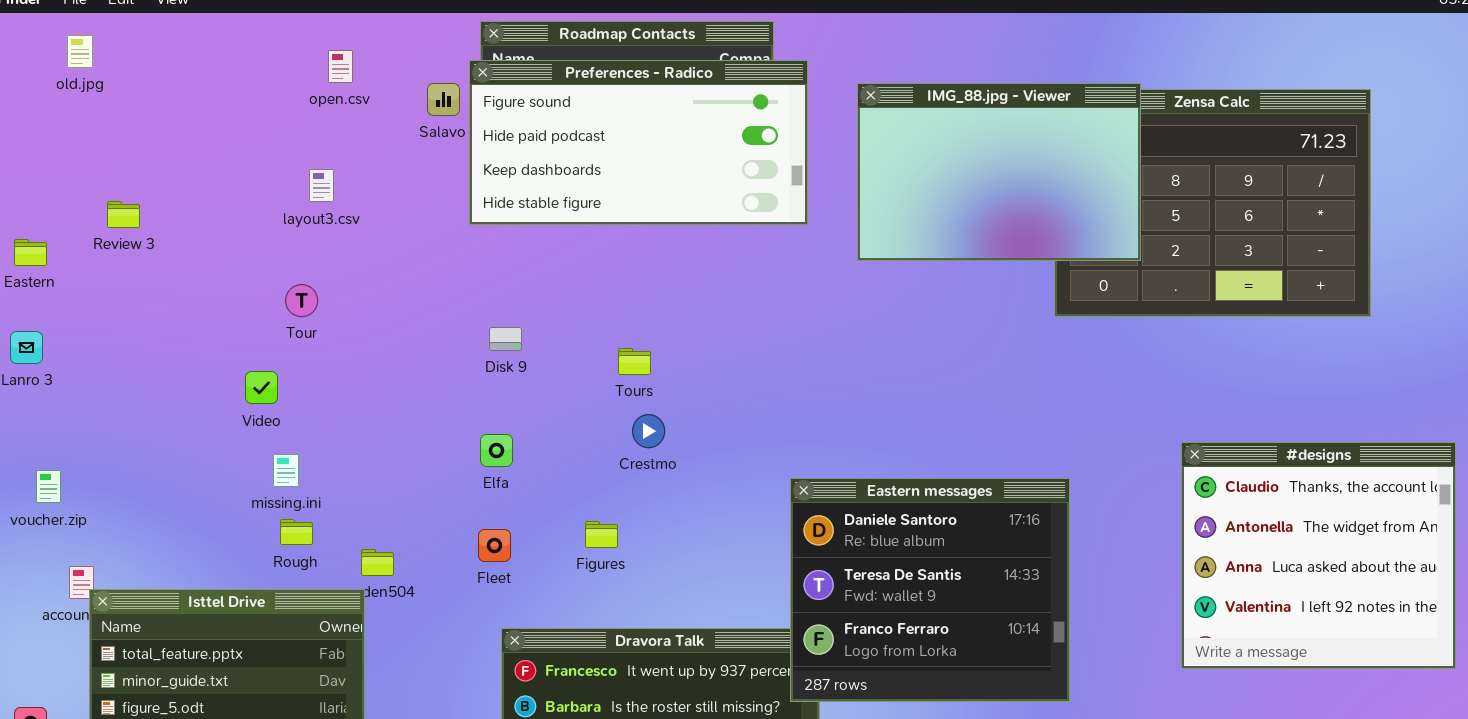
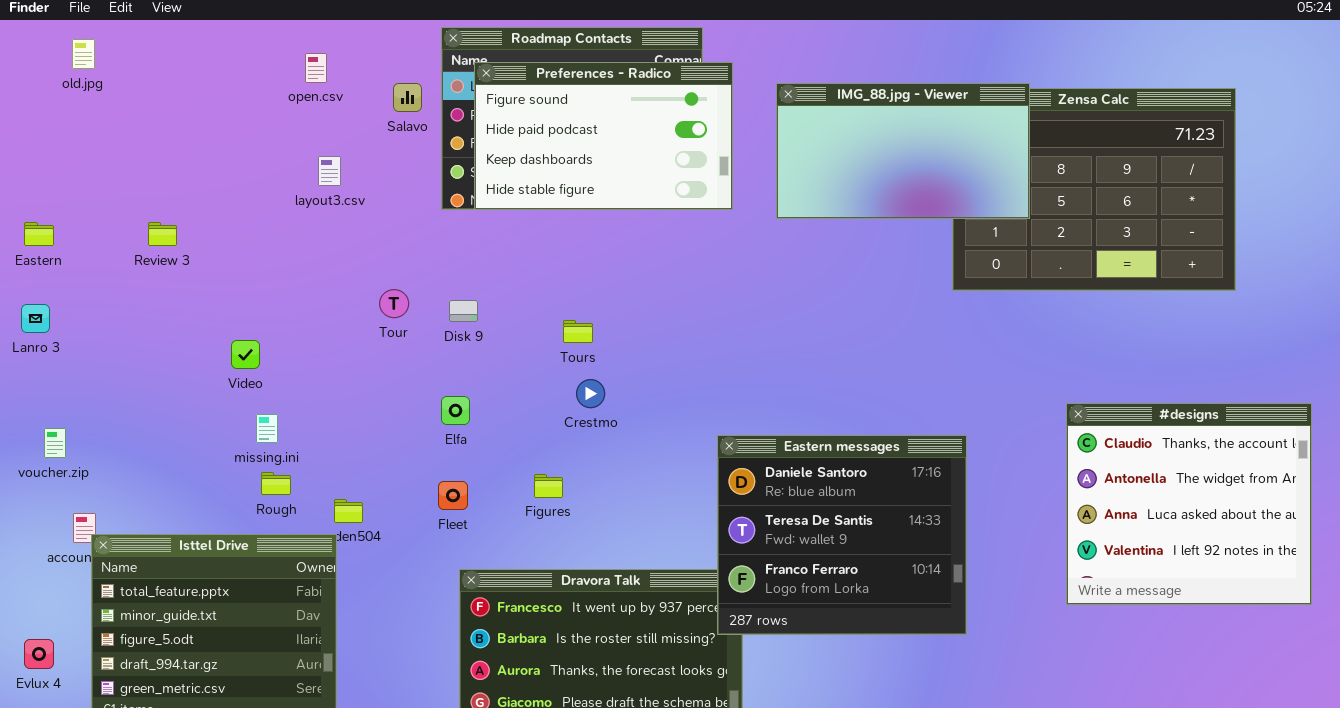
Preferences - Radico: [469,60,808,225] -> [474,62,733,210], resized
IMG_88.jpg - Viewer: [857,83,1141,261] -> [776,83,1030,219], resized
layout3.csv: [309,169,334,202] -> [318,156,341,186], moved
Review 3: [107,201,140,228] -> [148,222,177,246], moved
Tour: [285,284,318,317] -> [379,289,409,318], moved

